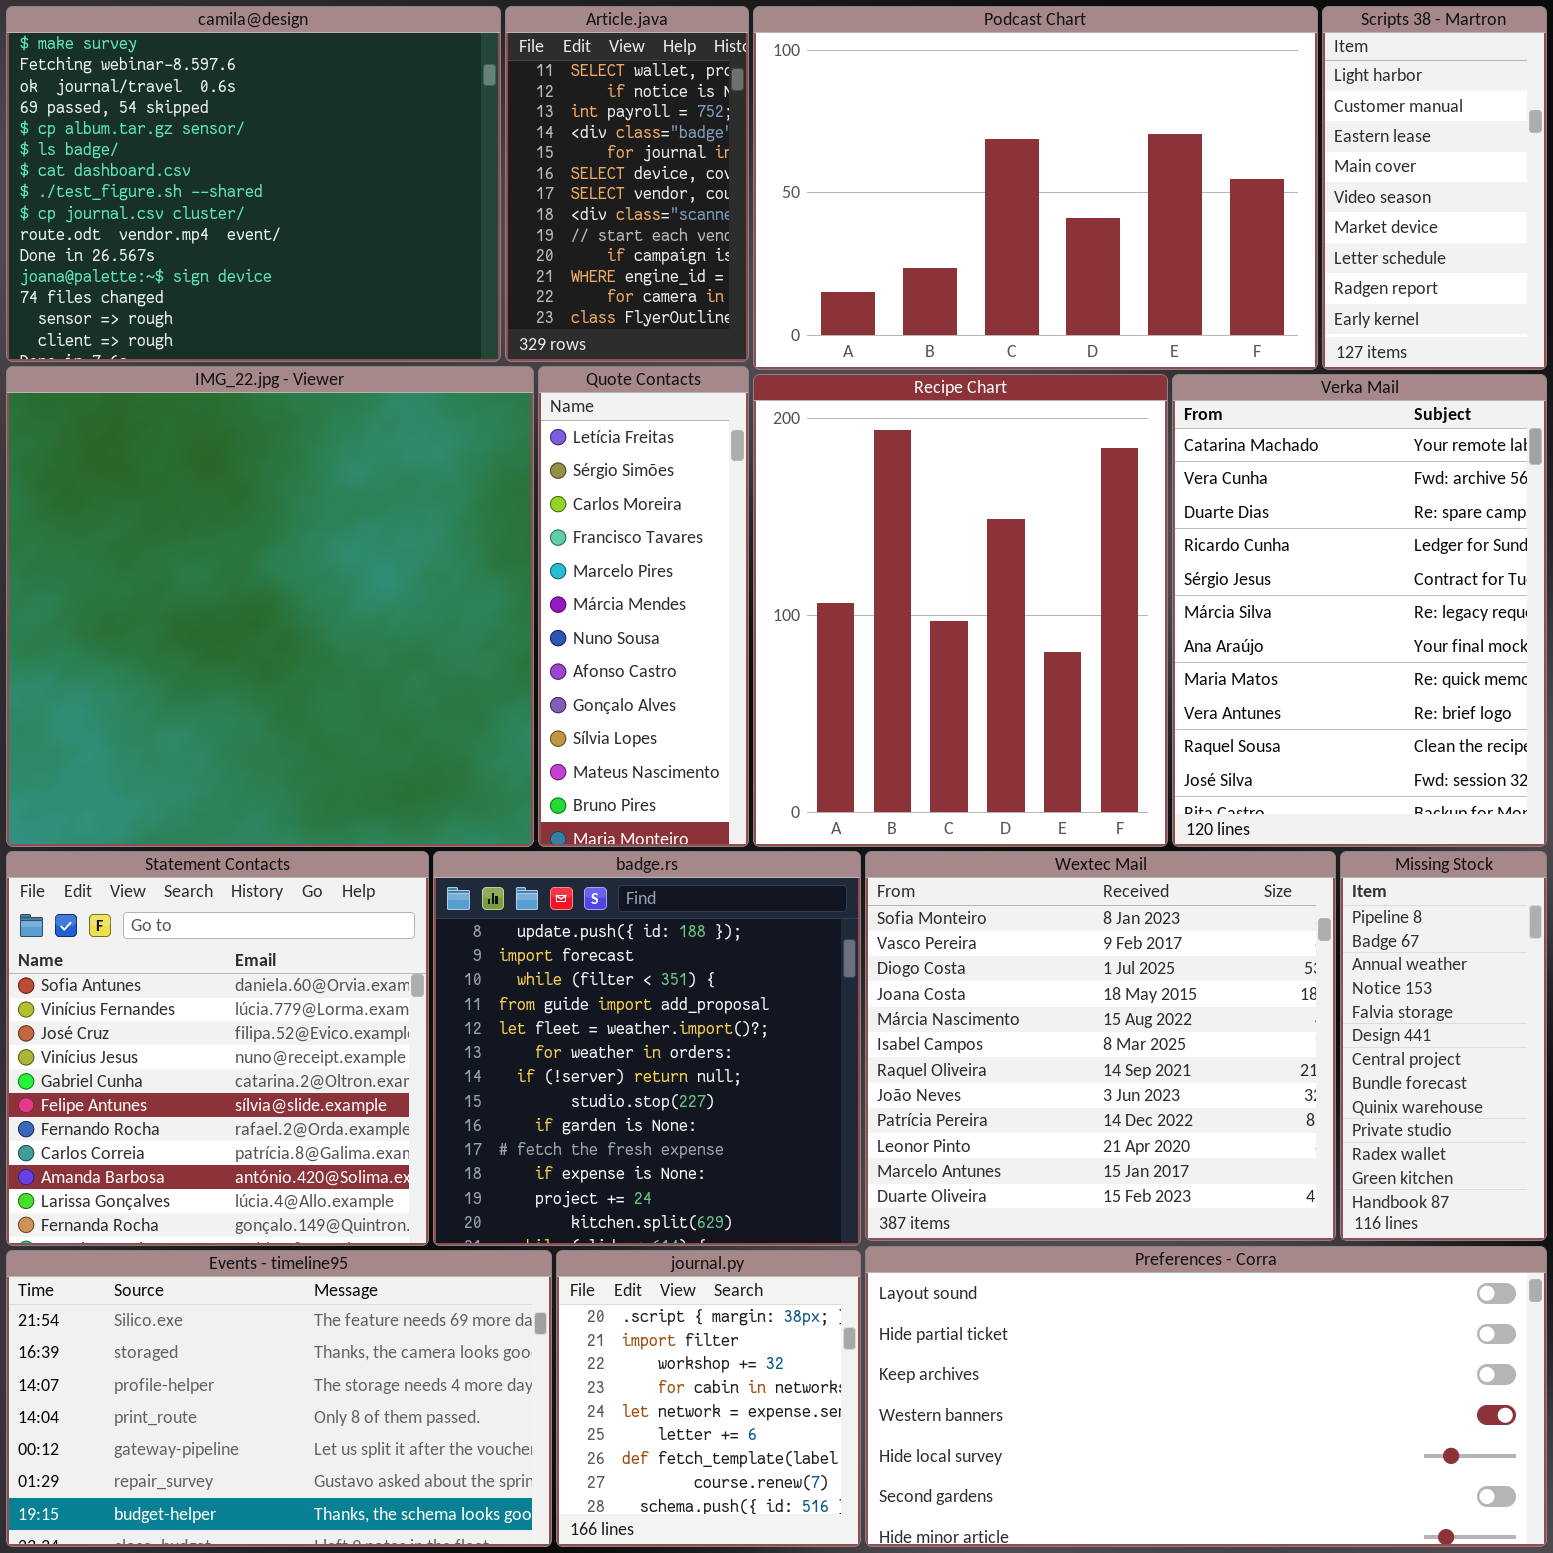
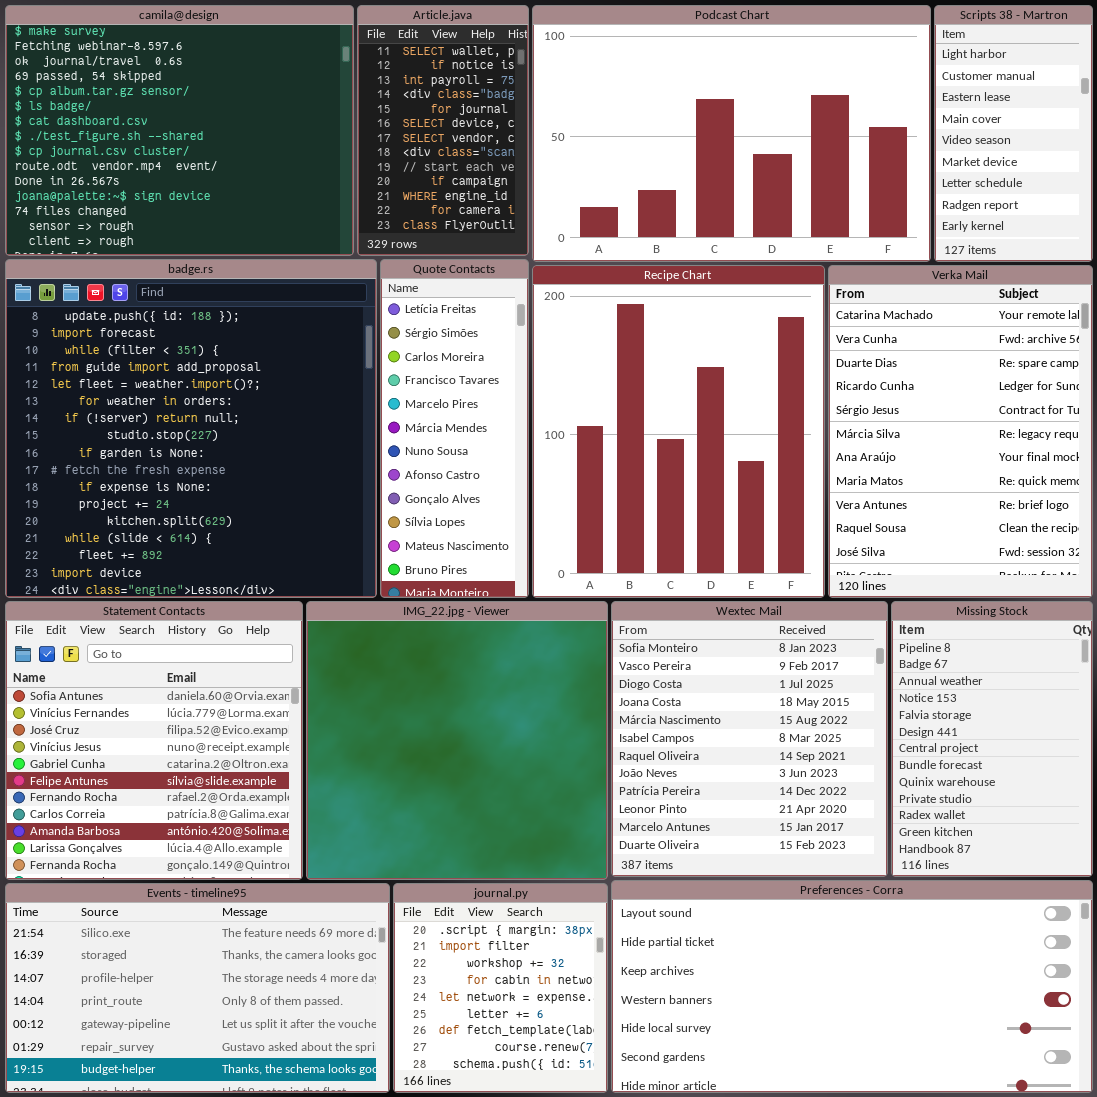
IMG_22.jpg - Viewer: [6,366,534,847] -> [306,601,608,880], moved, resized
badge.rs: [433,851,861,1246] -> [5,259,377,598], moved, resized
Wextec Mail: [865,851,1336,1241] -> [611,601,888,877], resized
Missing Stock: [1340,851,1547,1241] -> [891,601,1093,877], resized

